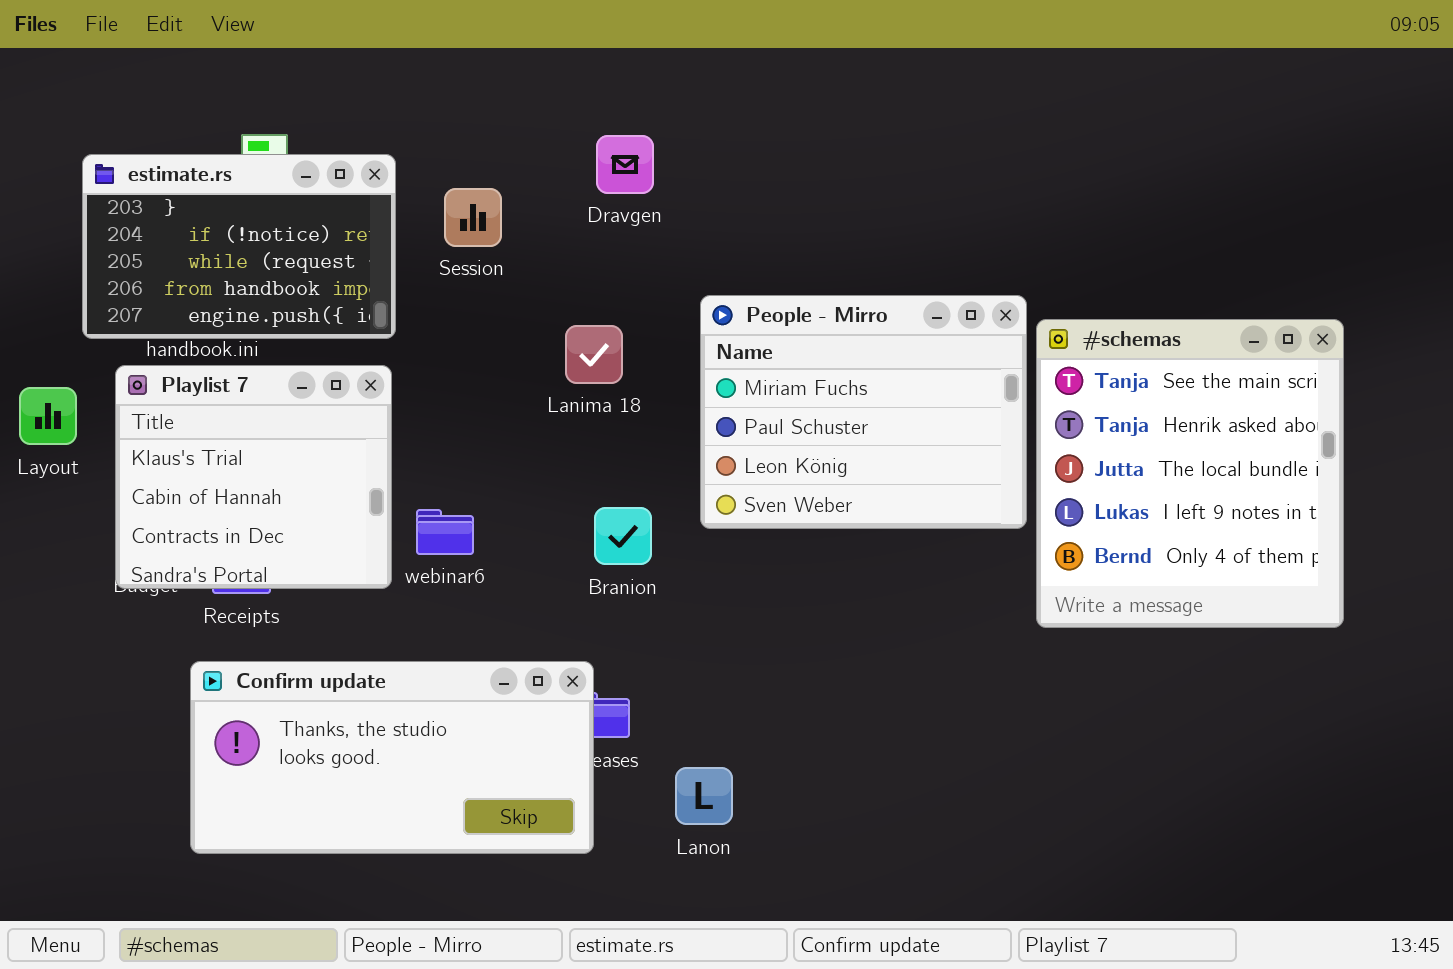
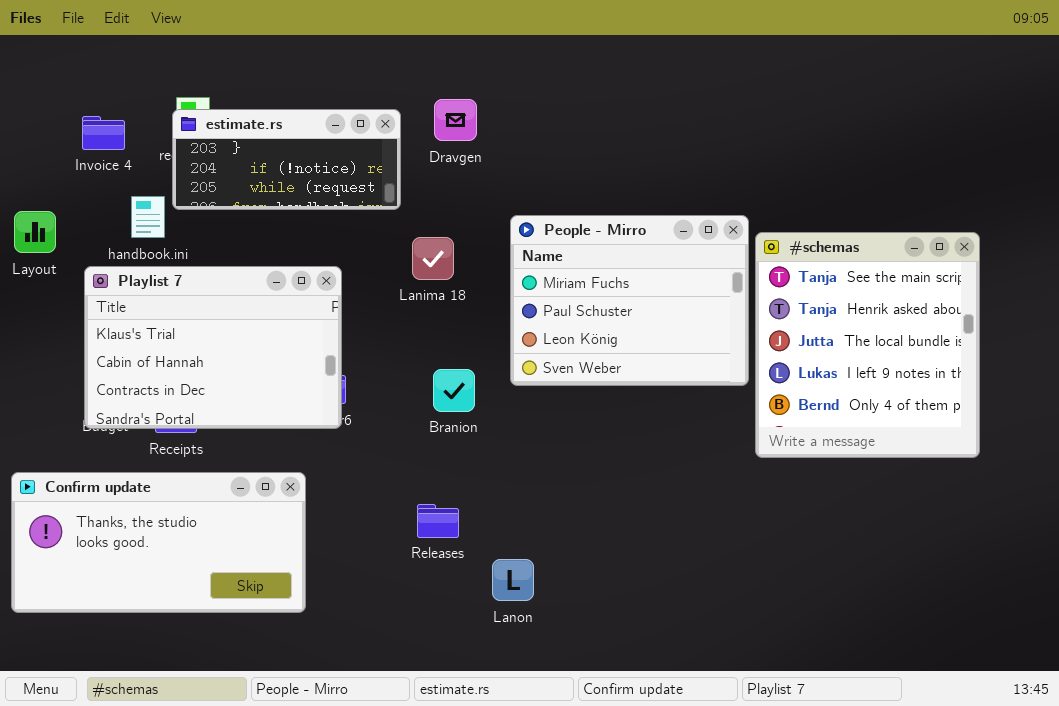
estimate.rs: [82,154,396,339] -> [172,109,401,210], moved, resized
Playlist 7: [115,365,392,589] -> [84,266,342,429], resized
Layout: [19,387,77,445] -> [14,211,56,253], moved
Confirm update: [190,661,594,854] -> [11,472,306,613], moved

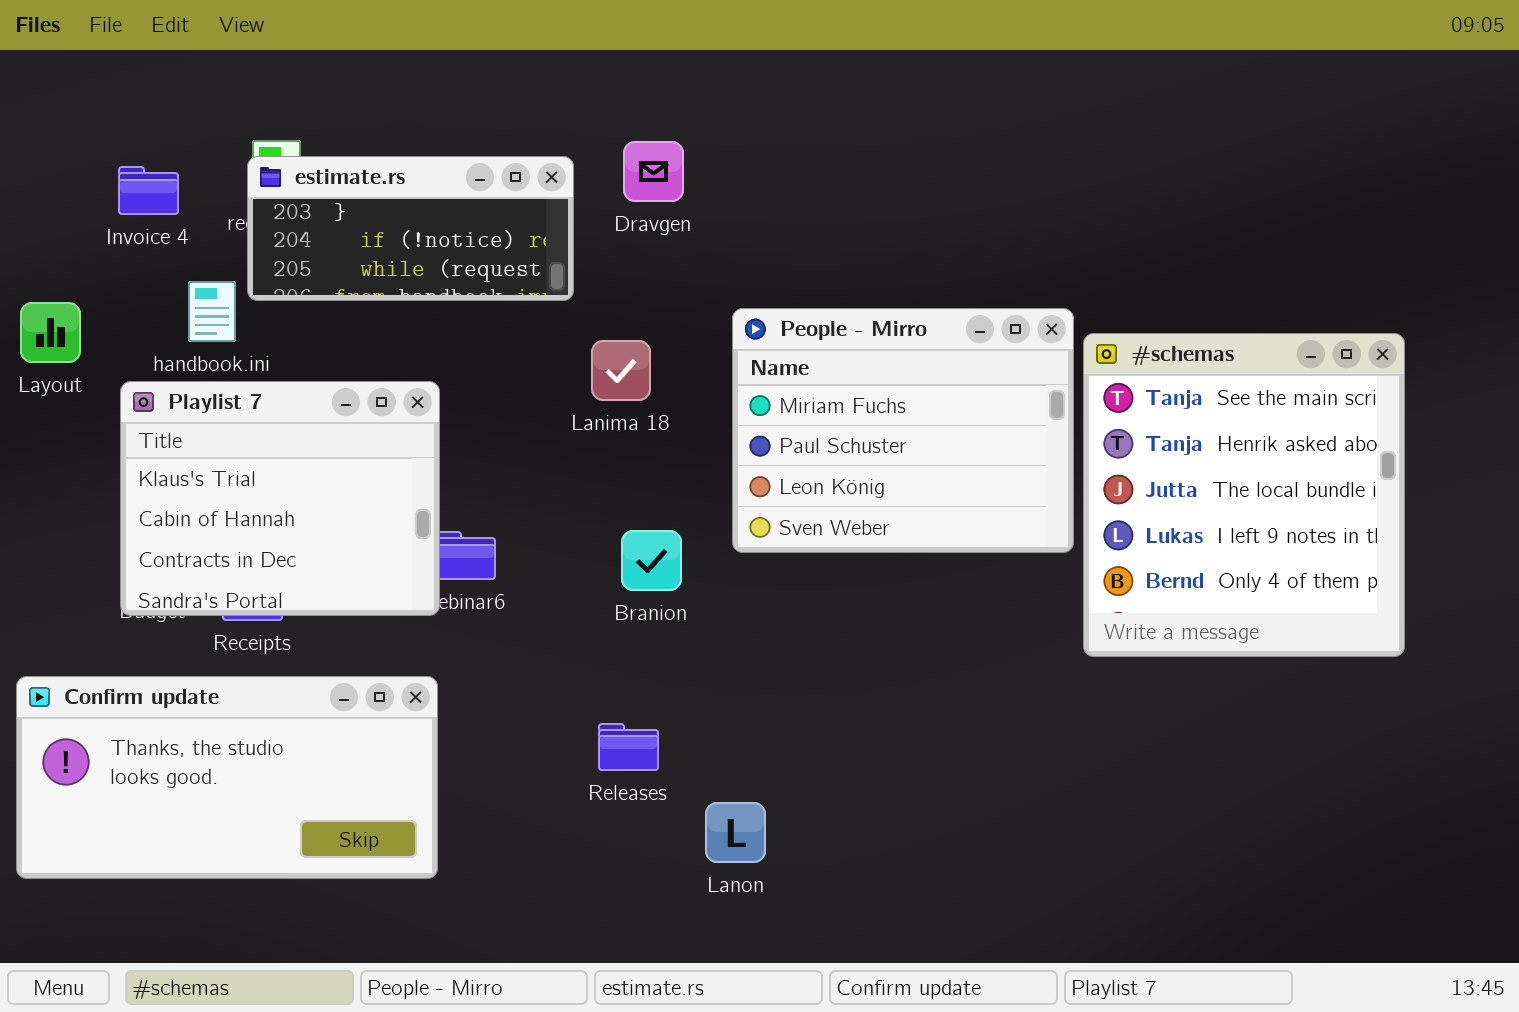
Playlist 7: [84,266,342,429] -> [120,381,440,616], resized

